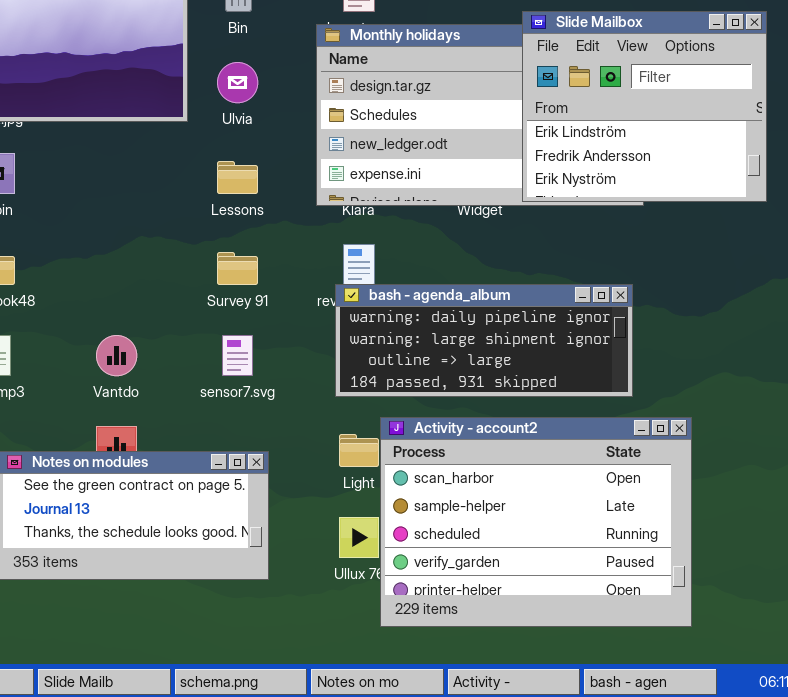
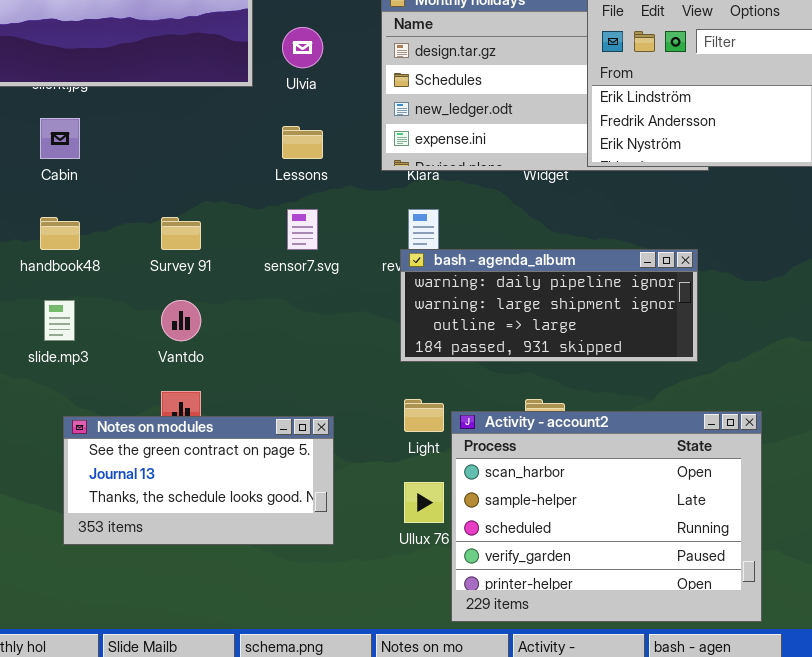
Survey 91: [217,252,258,285] -> [161,217,201,250], moved
sensor7.svg: [222,335,253,376] -> [287,209,318,250], moved
Activity - account2: [380,417,692,627] -> [451,411,762,622], moved

